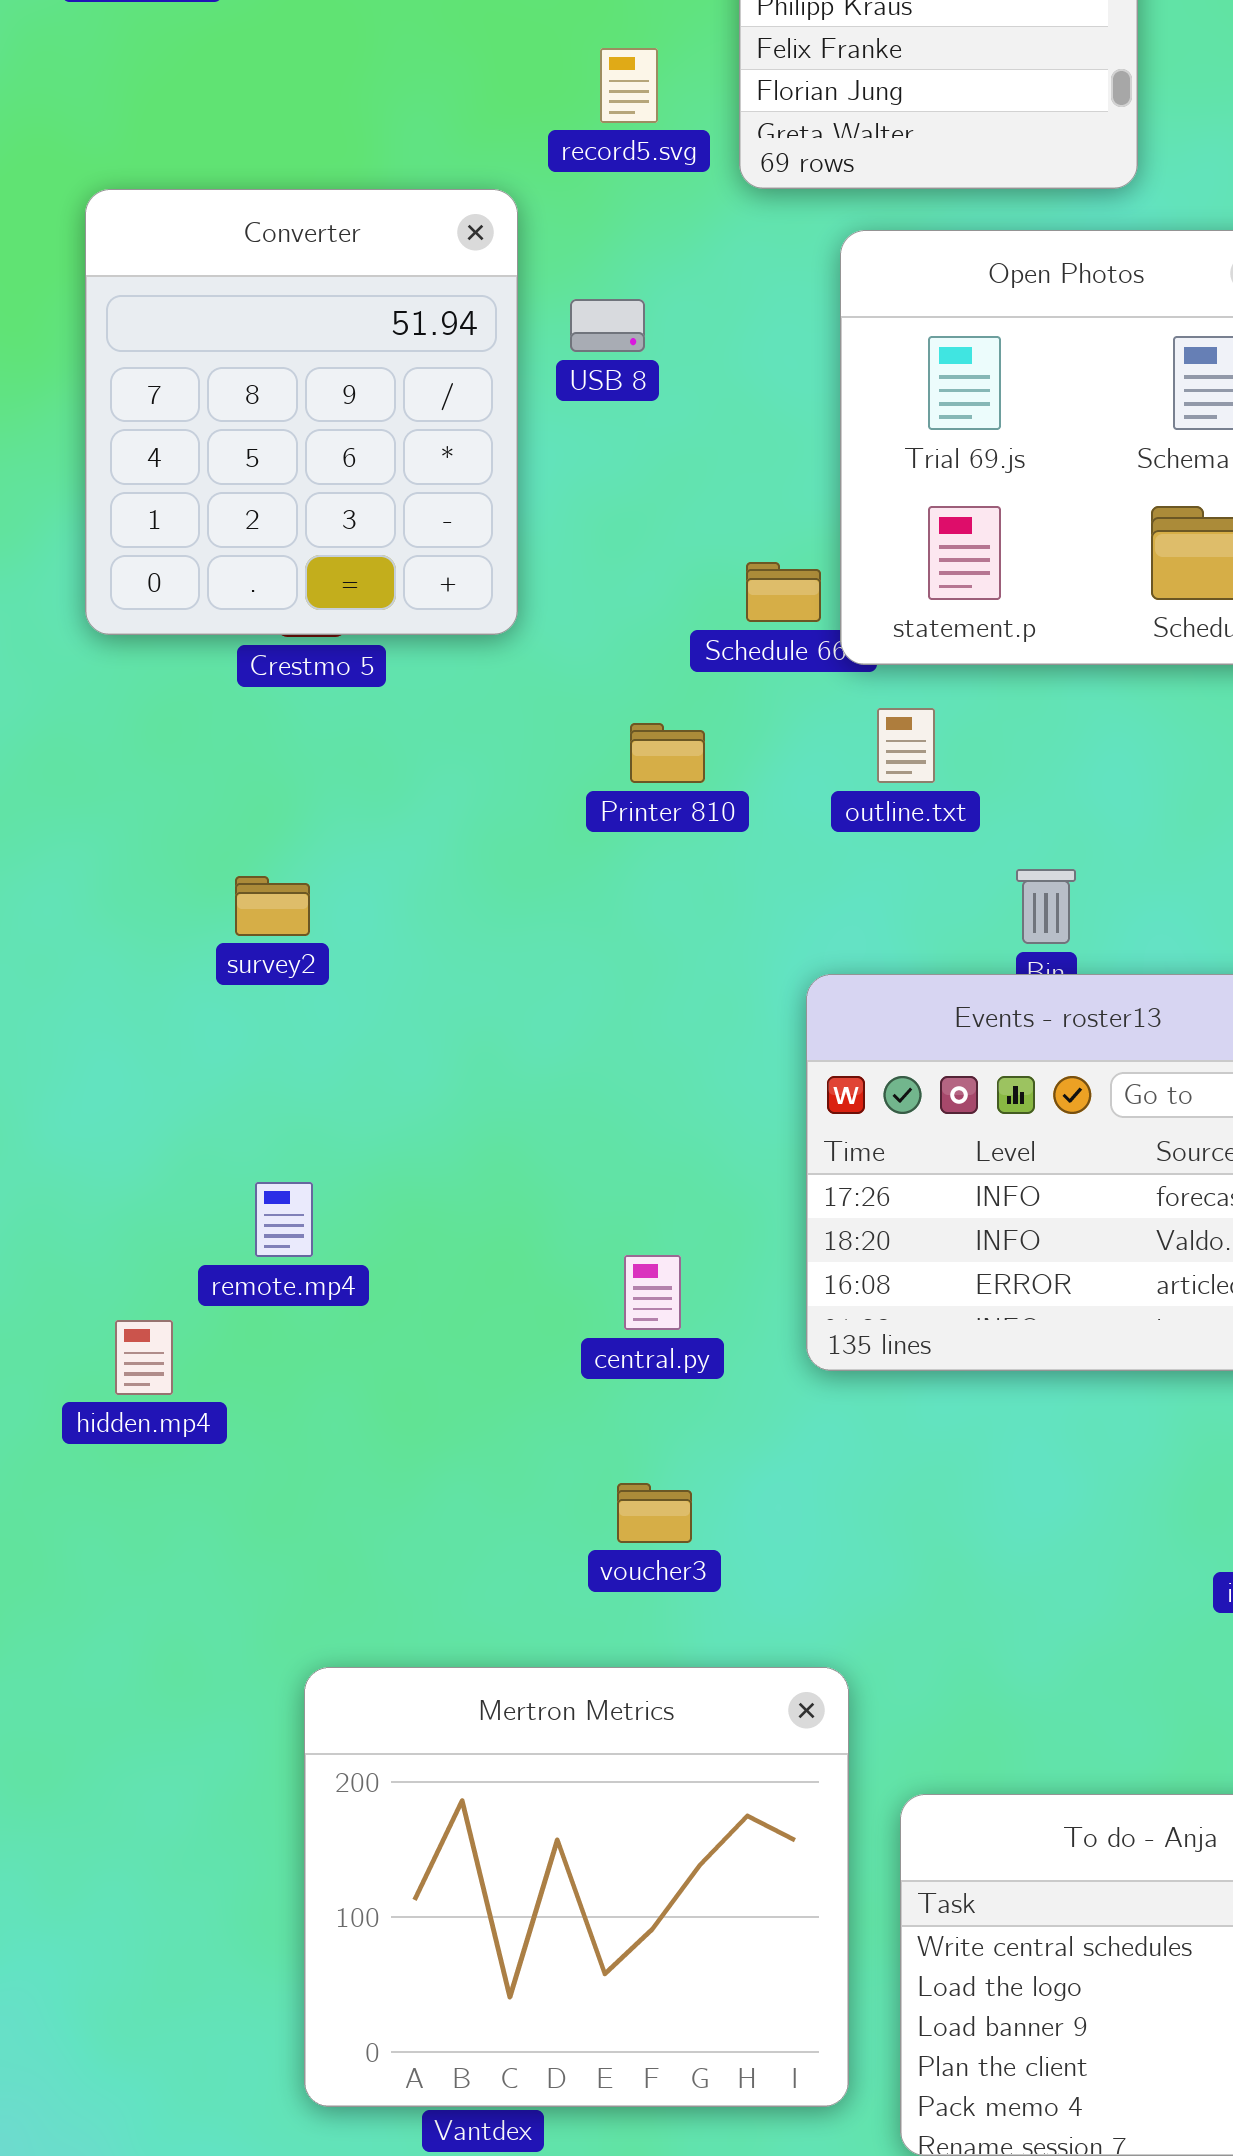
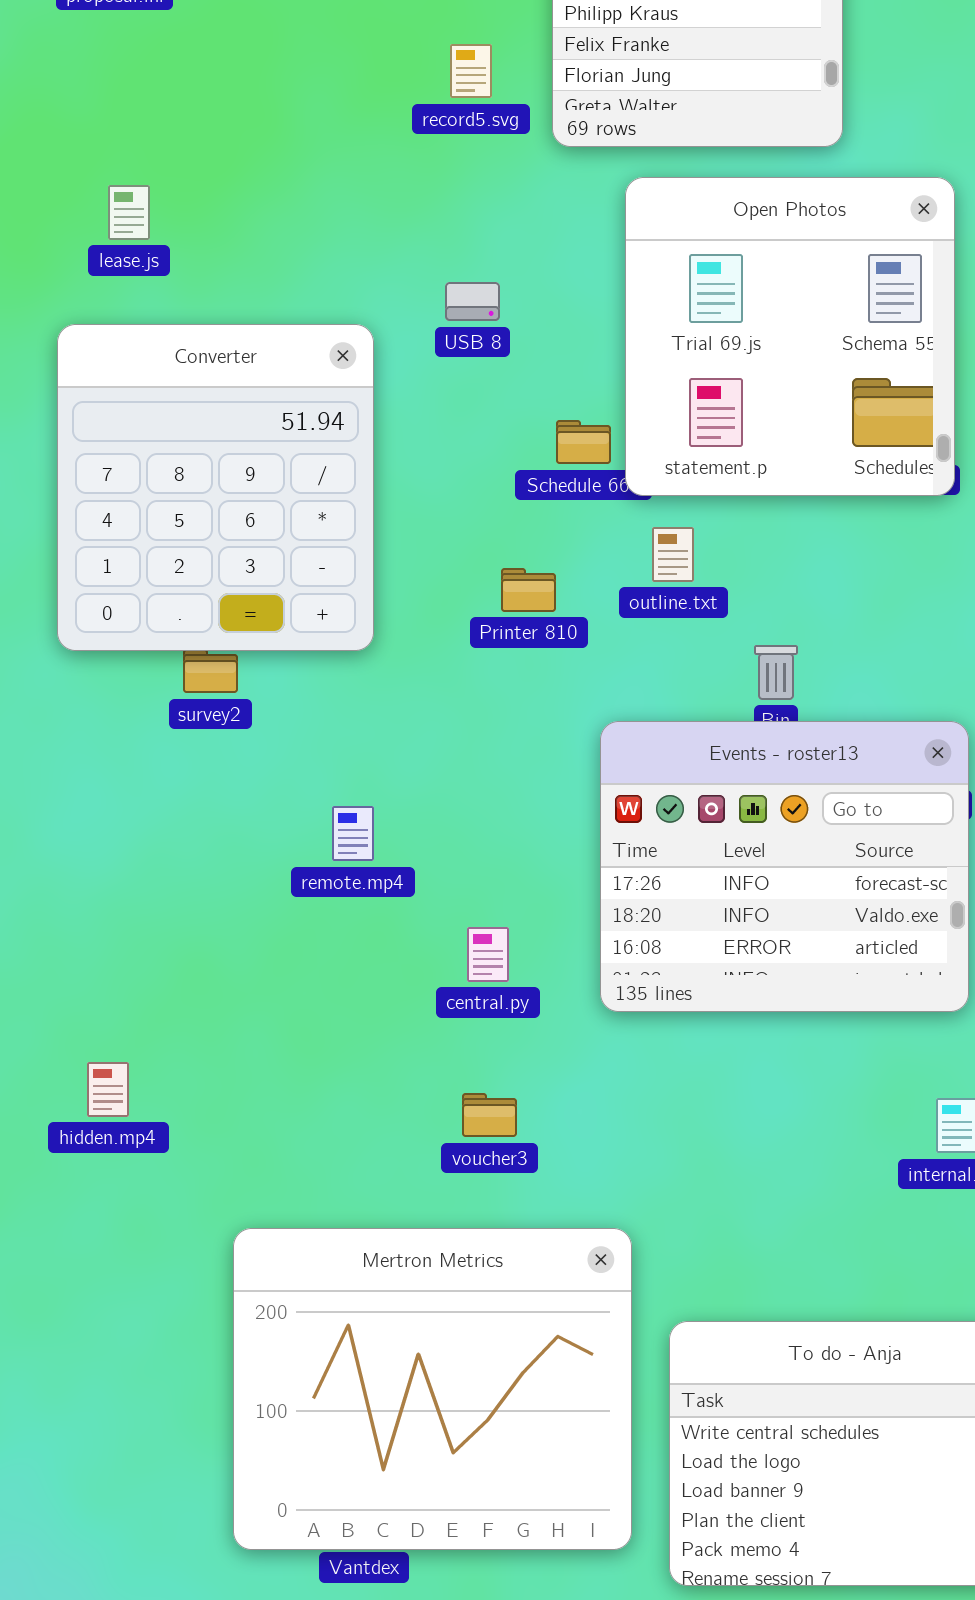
Converter: [85,189,518,635] -> [57,324,374,651], moved
USB 8: [570,299,645,352] -> [445,282,500,321], moved
Printer 810: [630,723,705,783] -> [501,568,556,612], moved
remote.mp4: [255,1182,313,1257] -> [332,806,374,861], moved
hidden.mp4: [115,1320,173,1395] -> [87,1062,129,1117], moved

